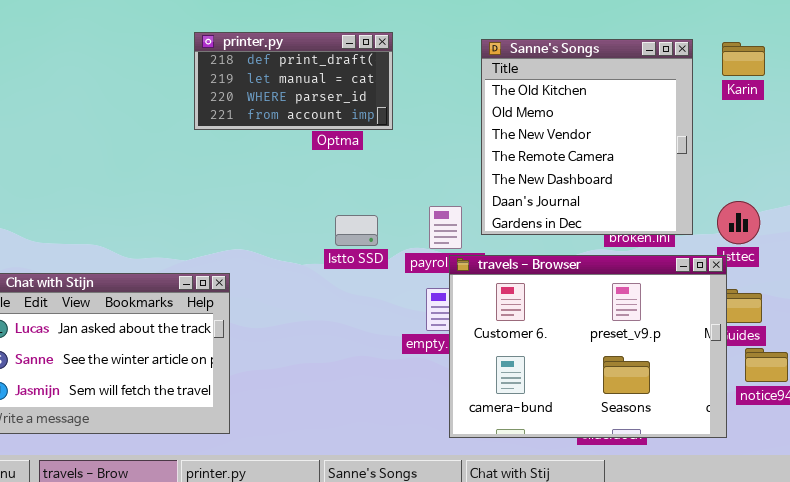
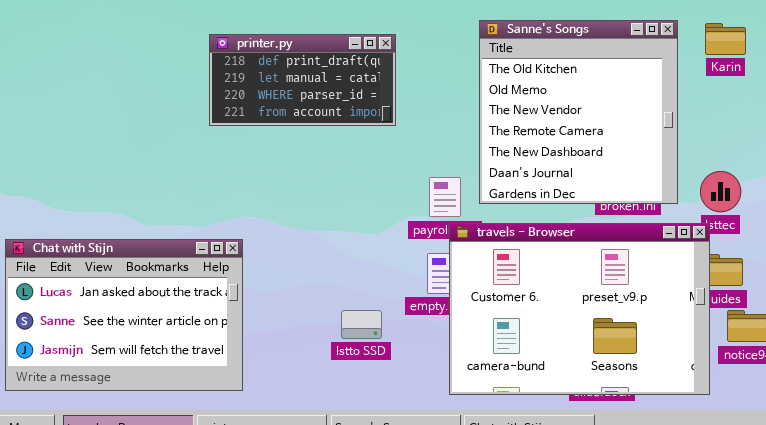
printer.py: [194,32,393,130] -> [209,34,396,126], moved
Istto SSD: [335,215,378,246] -> [341,310,382,339], moved

